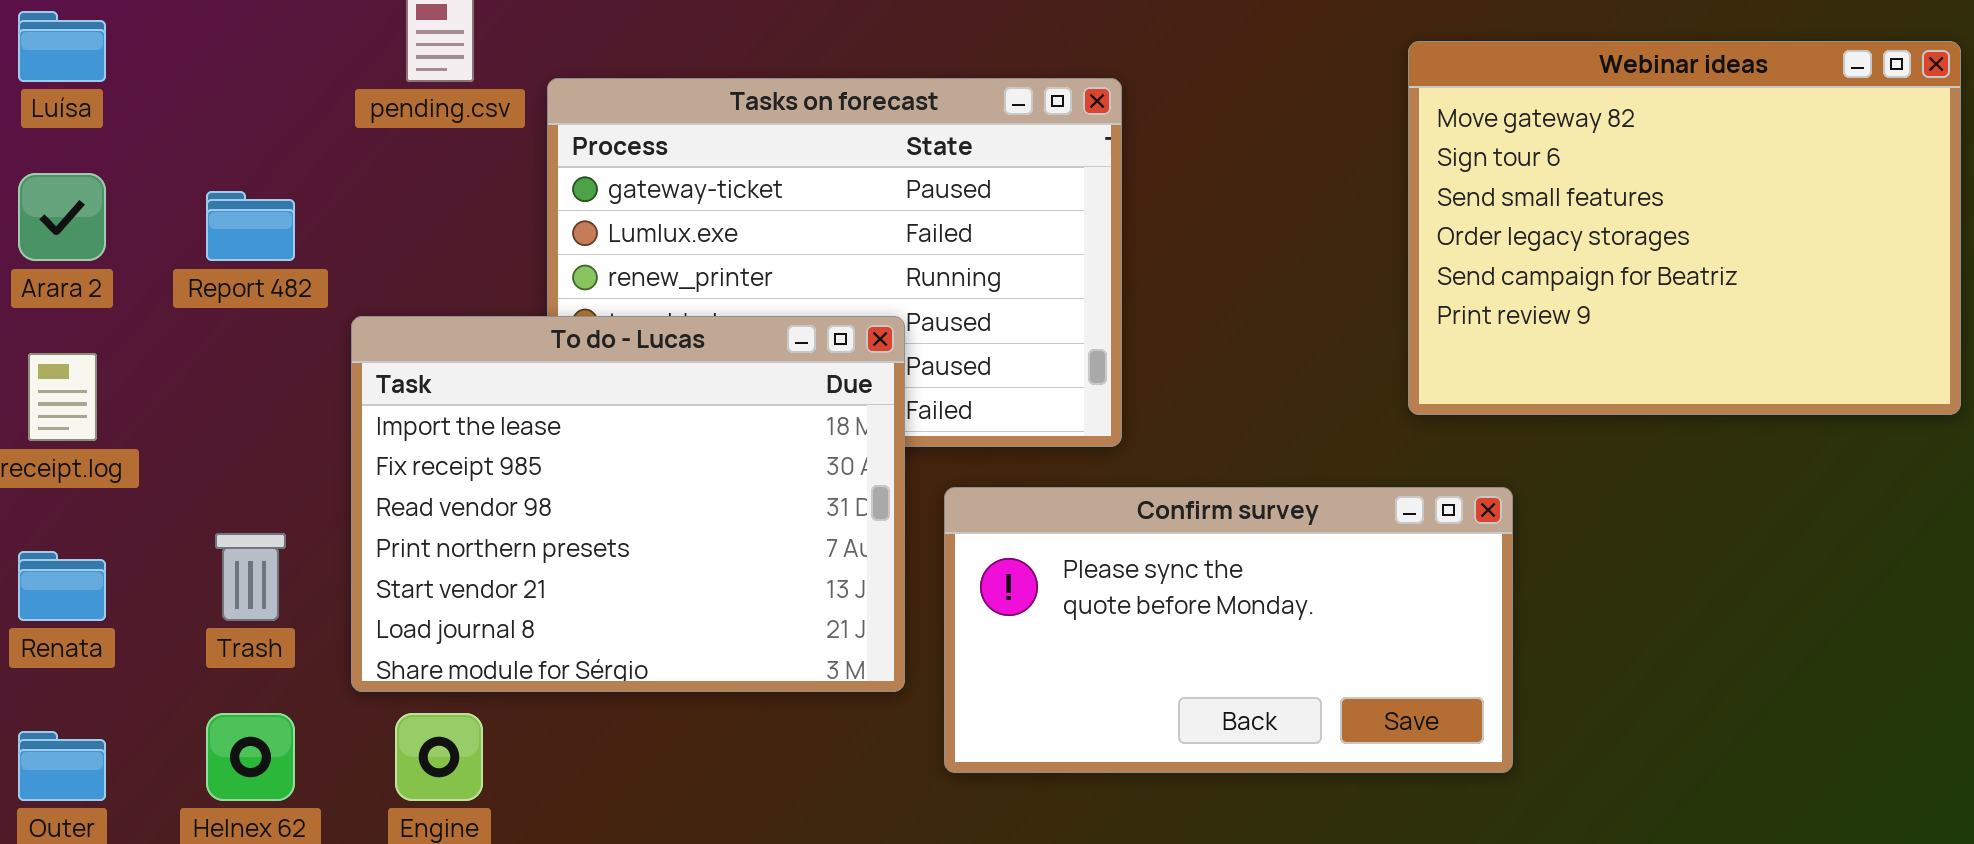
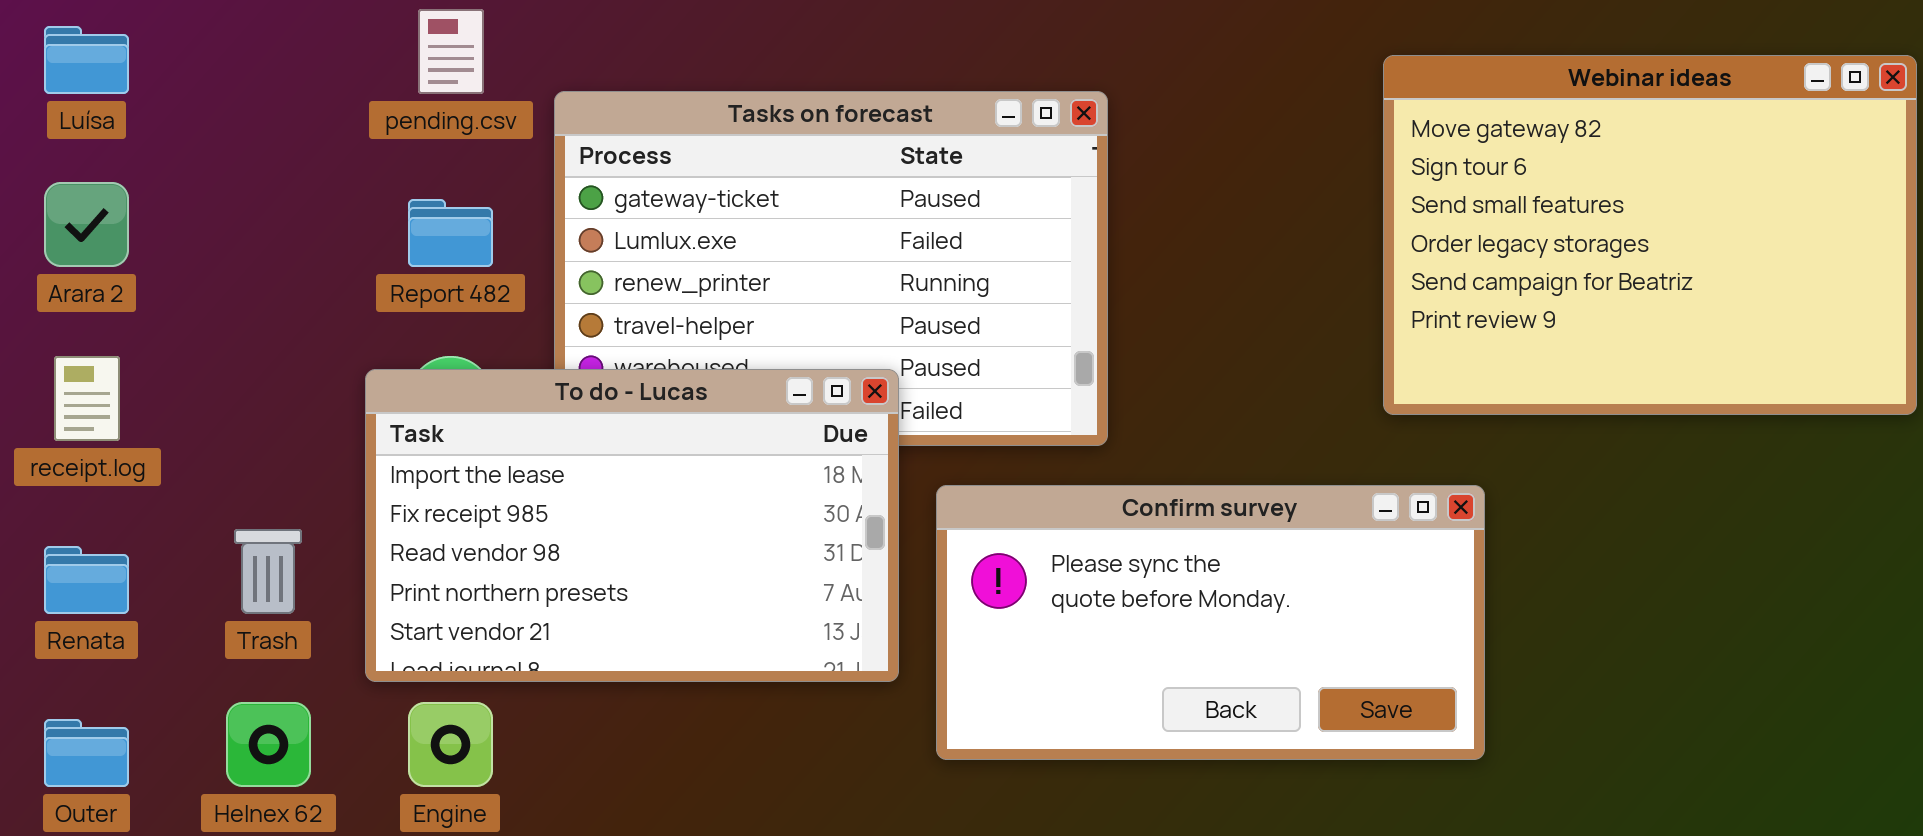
Report 482: [206,191,295,261] -> [408,199,493,267], moved
To do - Lucas: [351,316,905,692] -> [365,369,899,682], resized

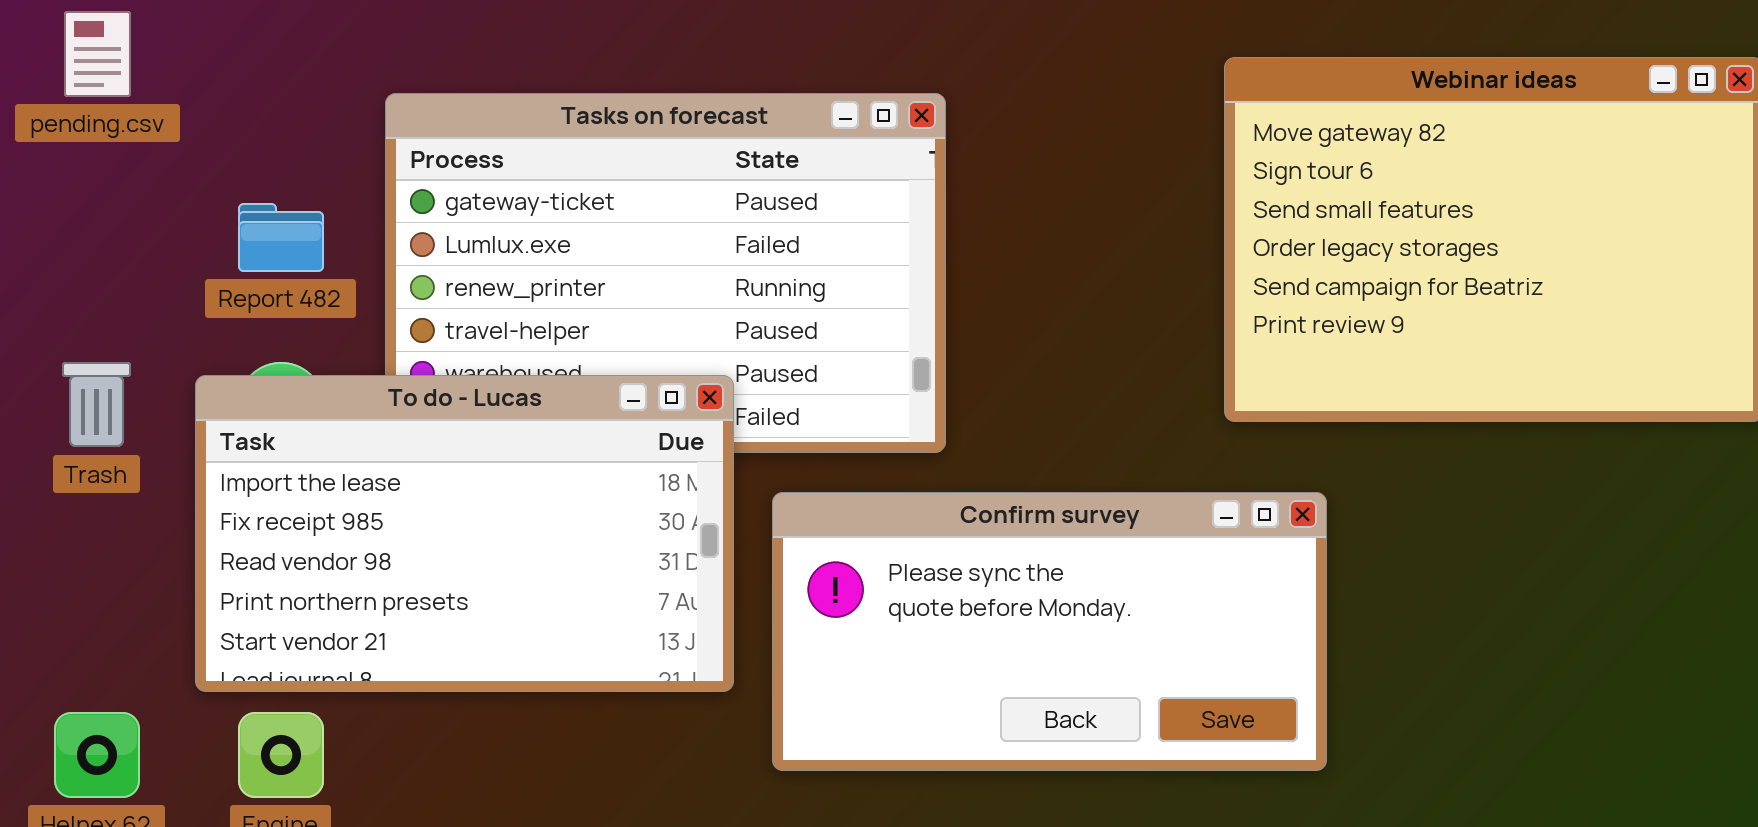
pending.csv: [418,9,484,94] -> [64,11,131,97], moved
Trash: [234,529,302,614] -> [62,362,131,447], moved

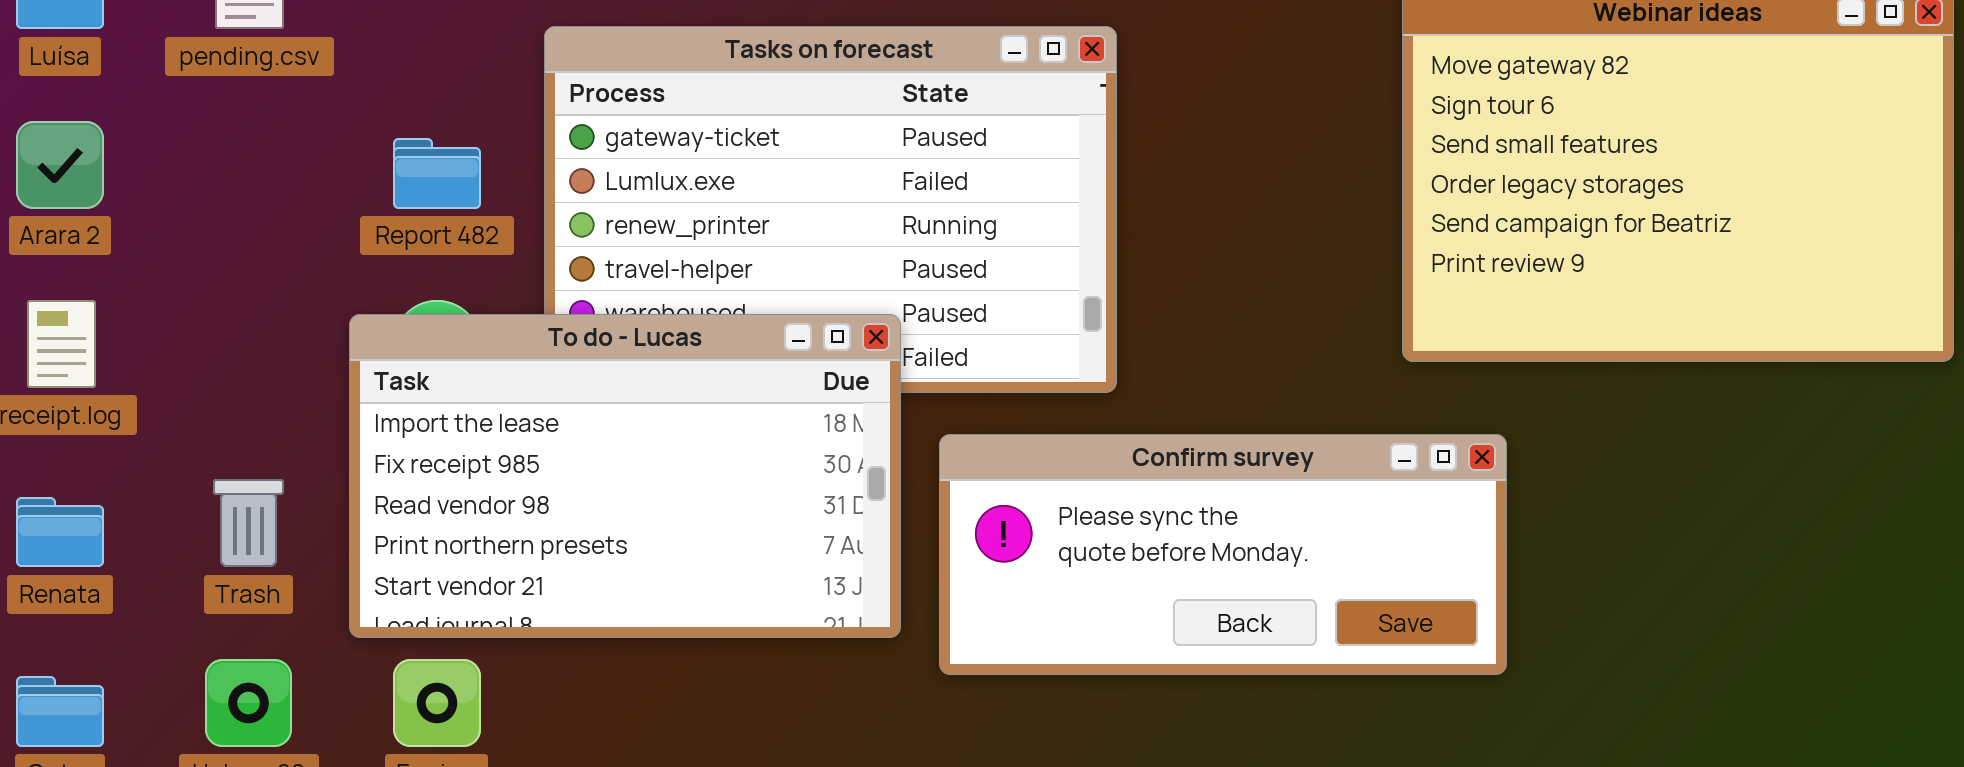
Trash: [62,362,131,447] -> [213,479,284,567], moved
Confirm survey: [772,492,1327,771] -> [939,434,1507,675], resized

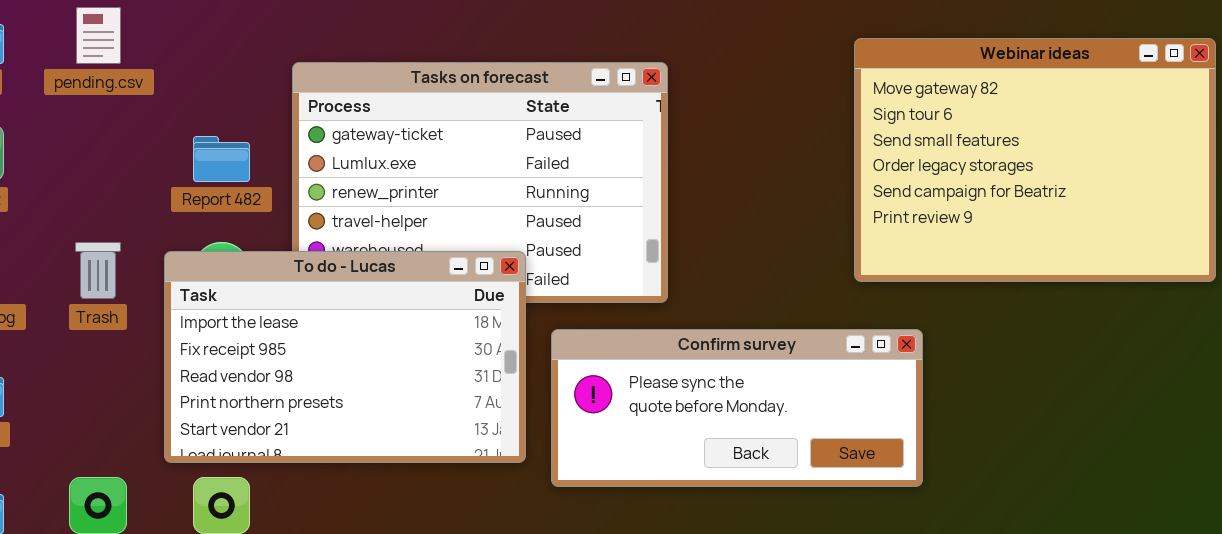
Trash: [213,479,284,567] -> [75,242,121,299], moved

